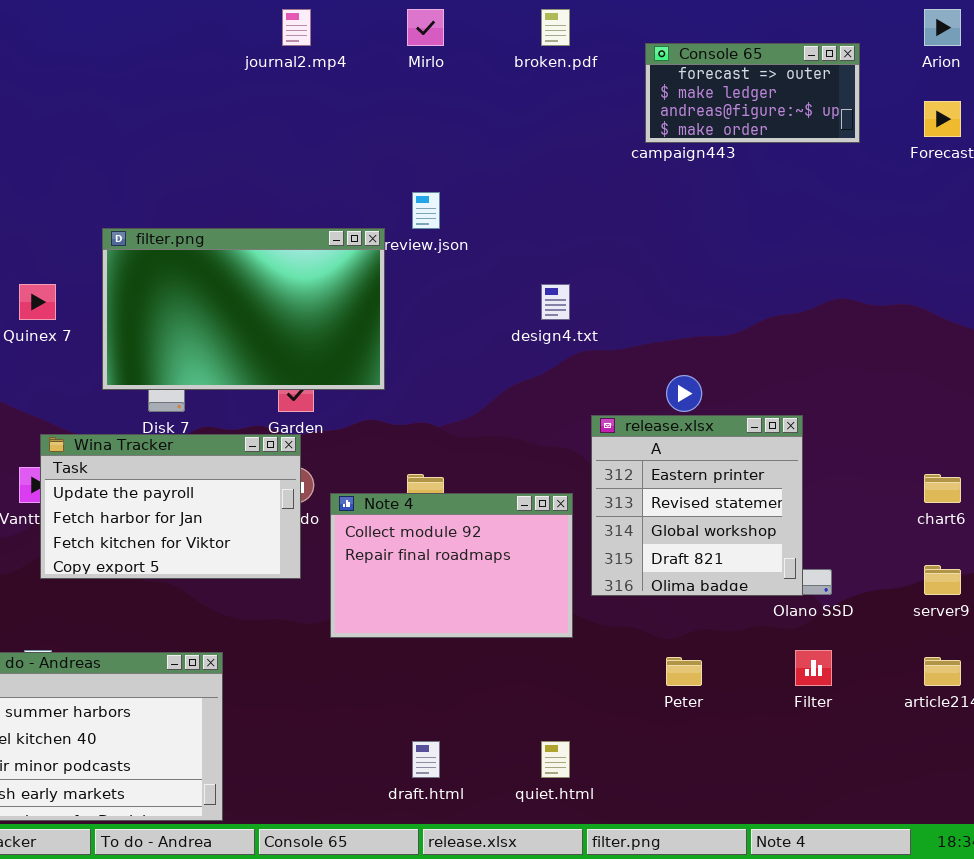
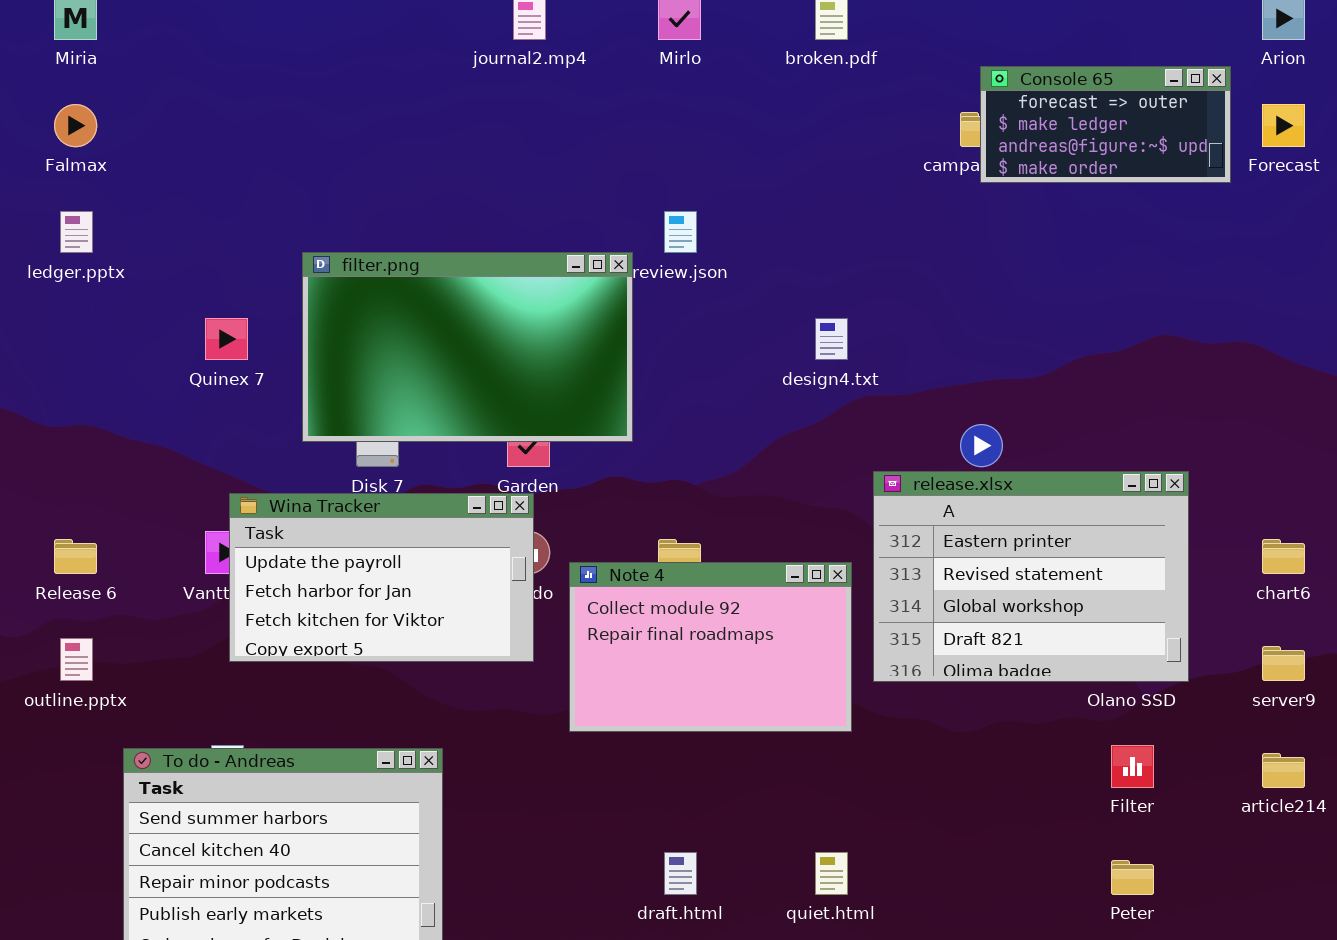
Console 65: [645,43,860,143] -> [980,66,1231,183], moved
release.xlsx: [591,415,803,596] -> [873,471,1189,682], resized
Peter: [666,657,702,686] -> [1111,860,1154,895], moved

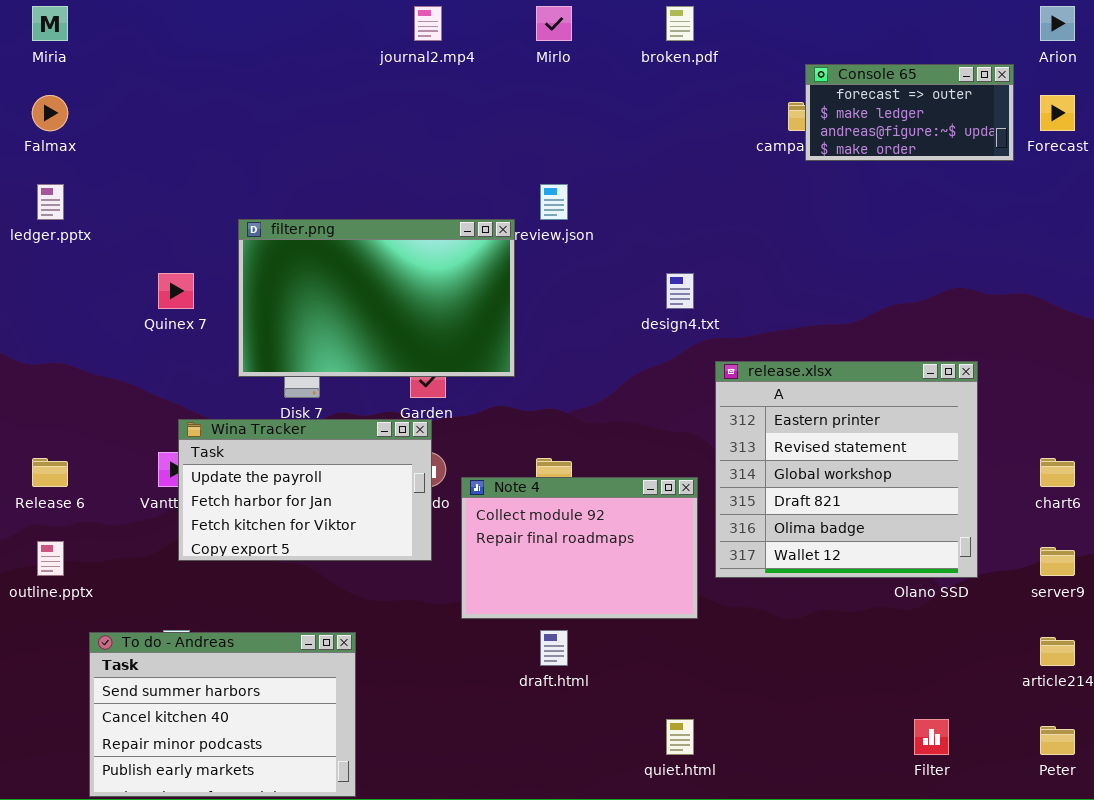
release.xlsx: [873,471,1189,682] -> [715,361,978,578], resized
Filter: [1111,745,1154,788] -> [914,719,949,755], moved
draft.html: [664,852,697,895] -> [540,630,568,666], moved
Peter: [1111,860,1154,895] -> [1040,726,1075,755], moved

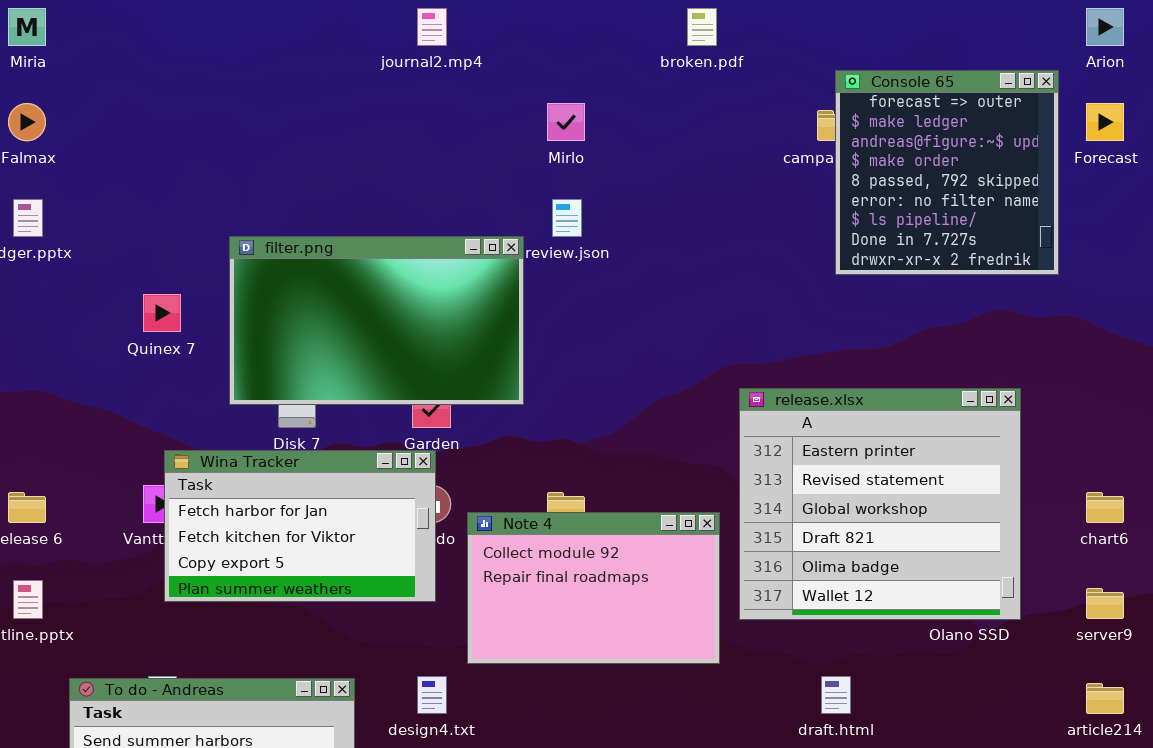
Mirlo: [536,6,572,41] -> [547,103,585,141], moved
Console 65: [805,64,1014,161] -> [835,70,1059,275], resized
design4.txt: [666,273,694,309] -> [417,676,447,714], moved
Wina Tracker: [178,419,432,561] -> [164,450,436,602], scrolled down 1 row
draft.html: [540,630,568,666] -> [821,676,851,714], moved

